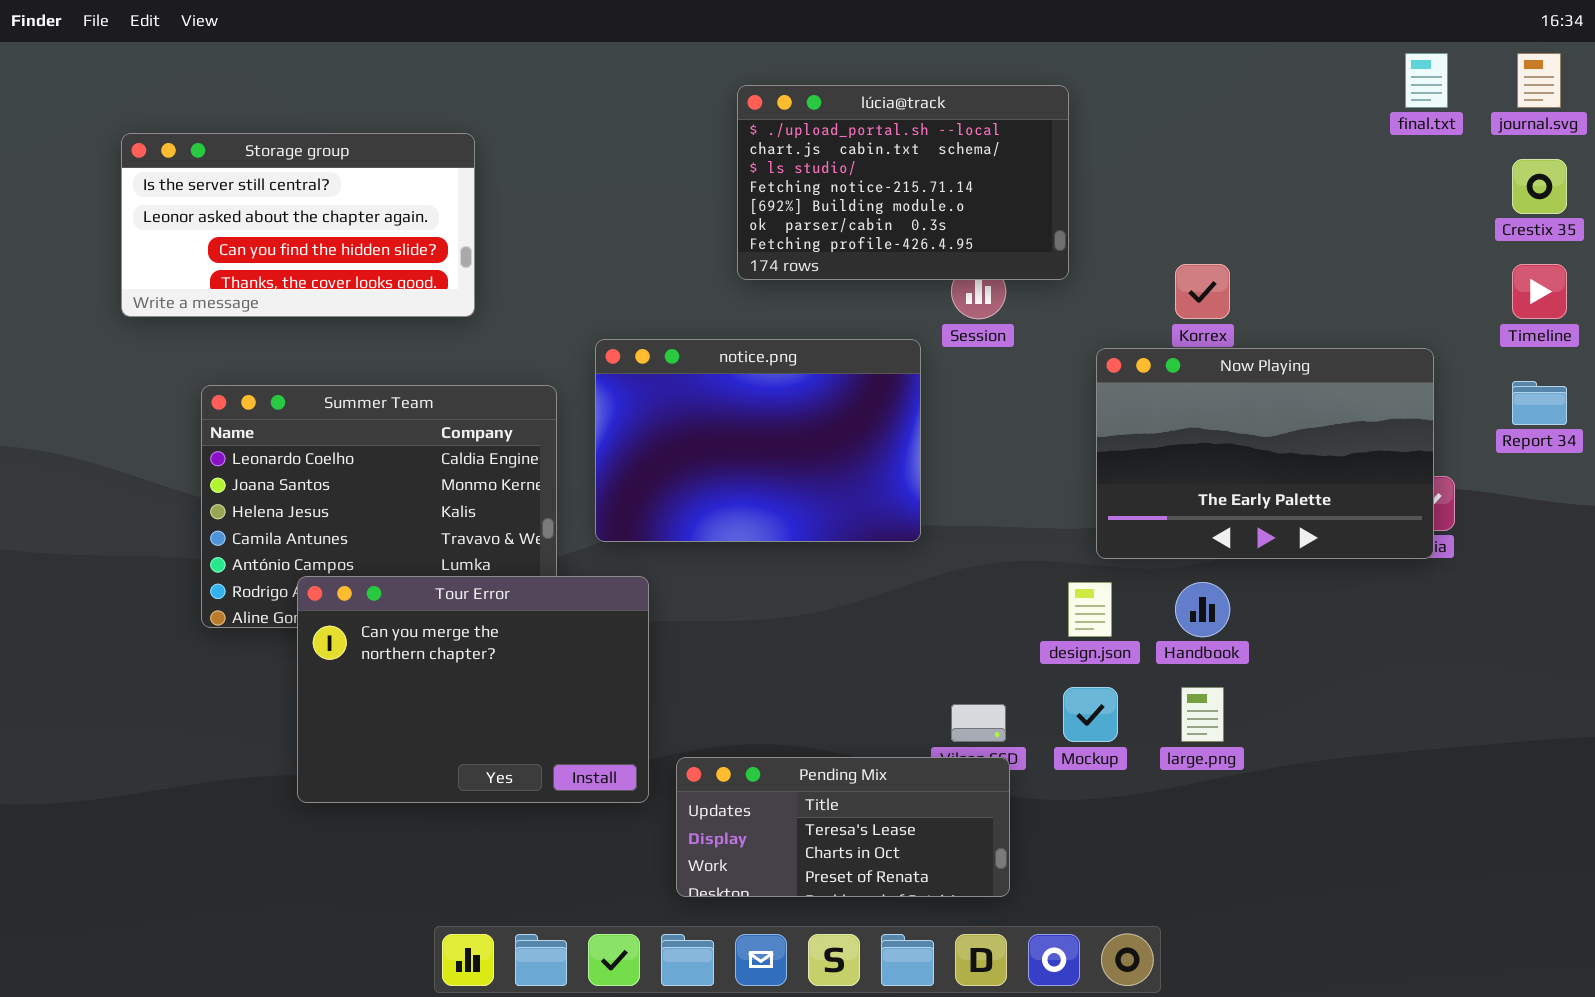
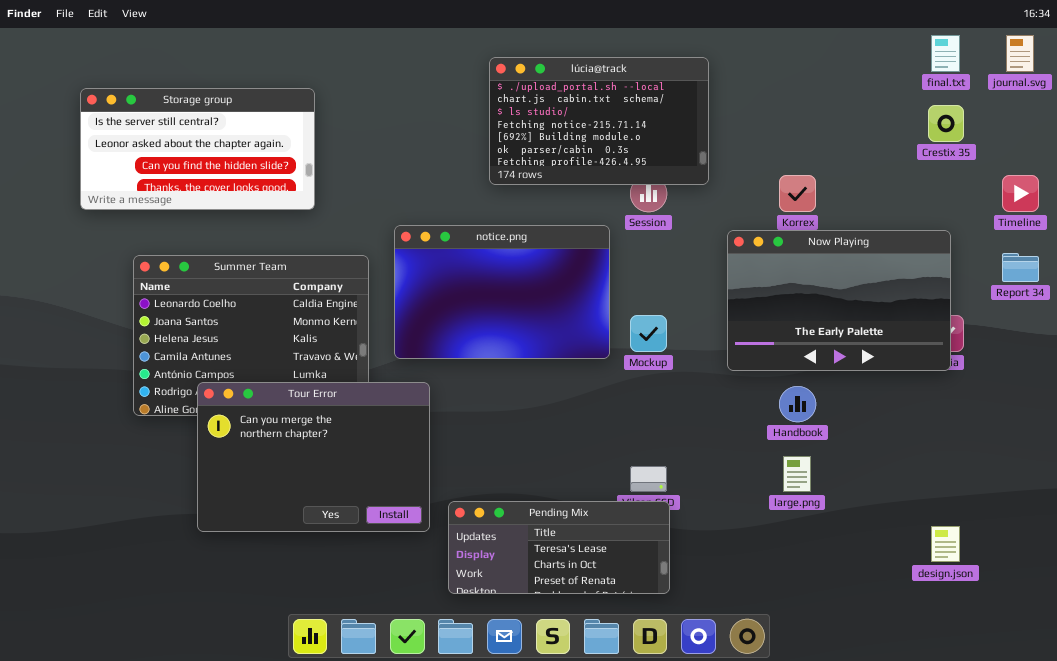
Crestix 35: [1512,159,1567,214] -> [928,105,964,142], moved
design.json: [1068,582,1112,637] -> [931,526,960,562], moved
Mockup: [1063,687,1118,742] -> [630,315,667,352], moved

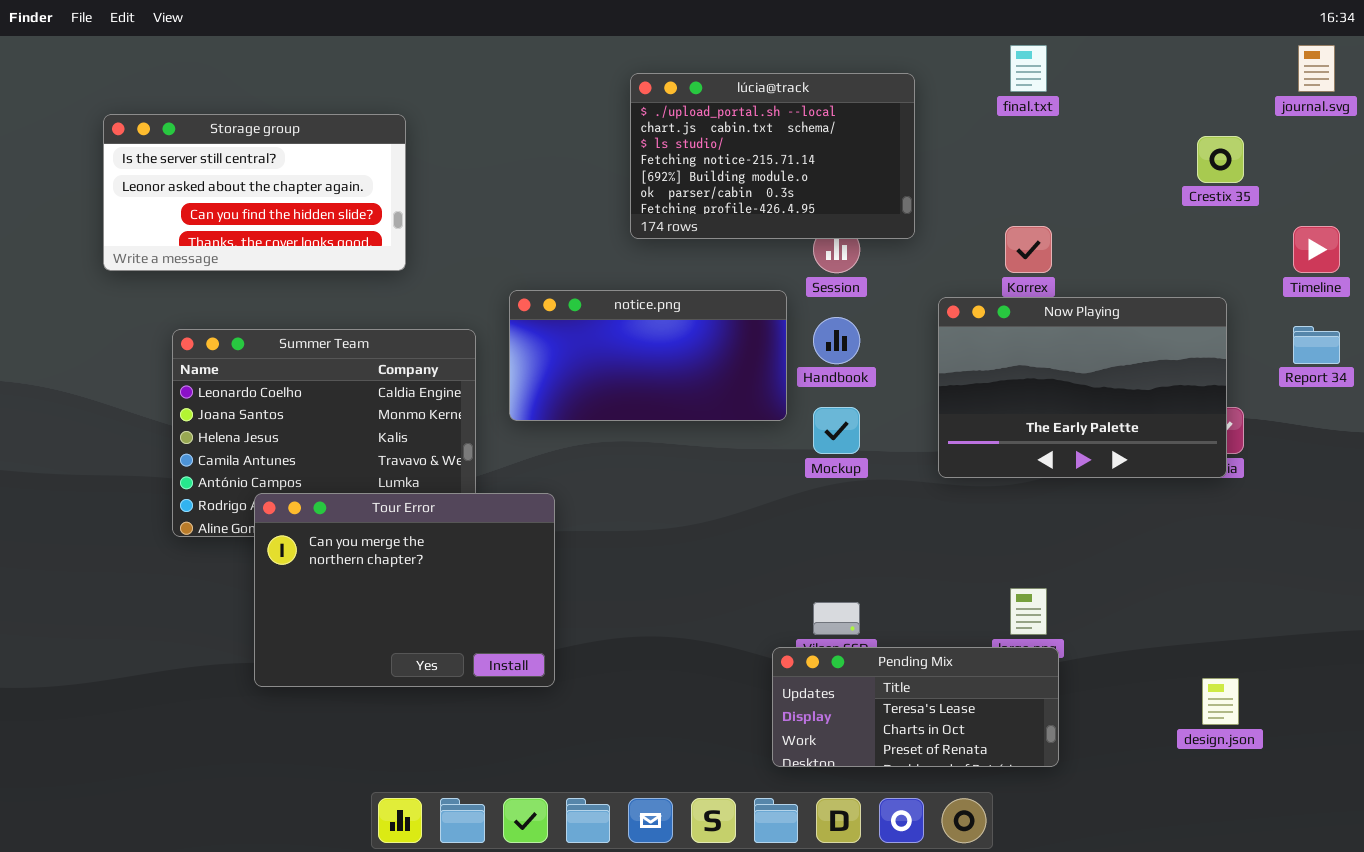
final.txt: [931,35,960,72] -> [1010,45,1047,92], moved
notice.png: [394,225,610,359] -> [509,290,787,421], resized
Handbook: [779,386,816,422] -> [813,317,860,364], moved
Pending Mix: [448,501,670,594] -> [772,647,1059,767], moved

